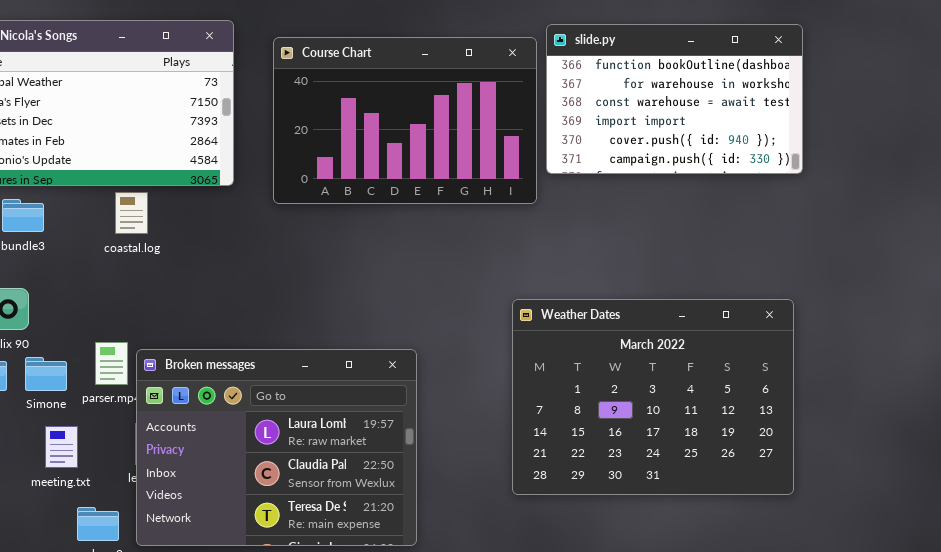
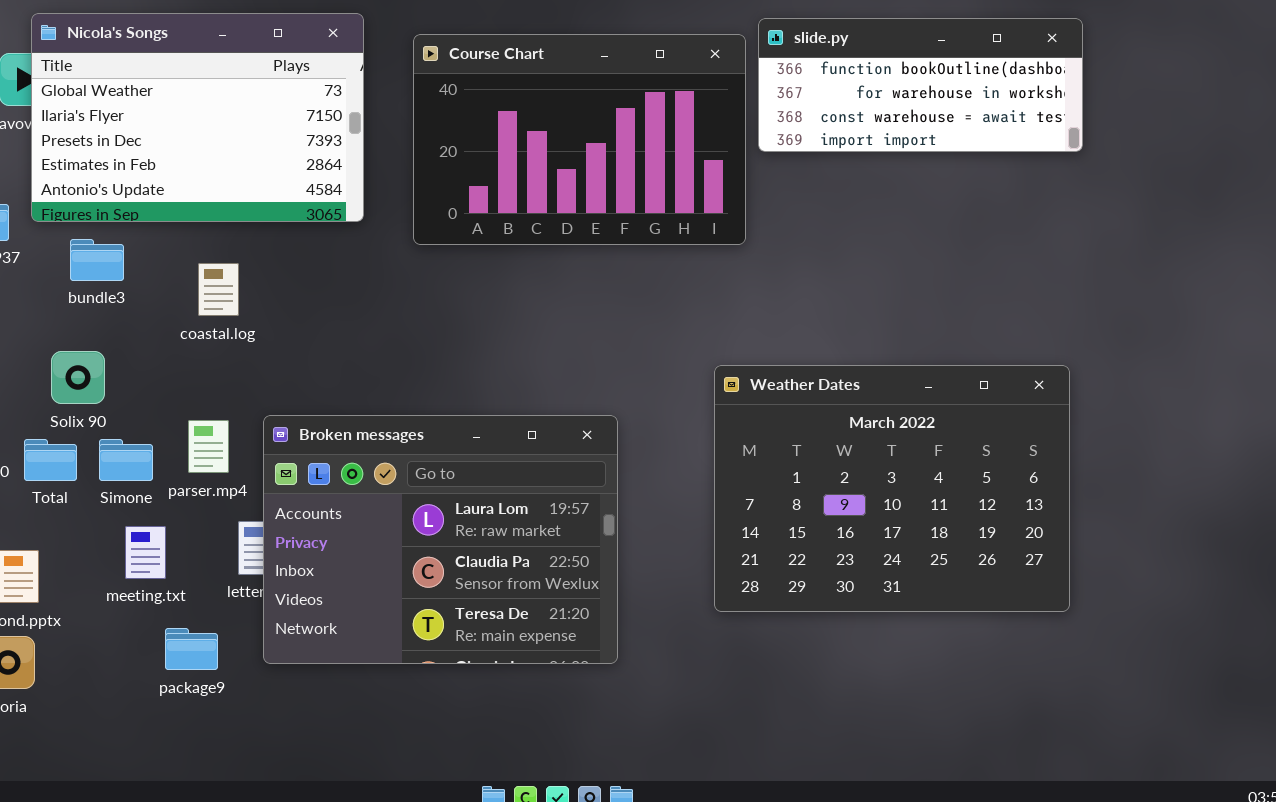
slide.py: [546,24,803,174] -> [758,18,1083,152], resized
coastal.log: [115,192,148,234] -> [198,263,239,316], moved
Broken messages: [136,349,417,546] -> [263,415,618,664], moved

